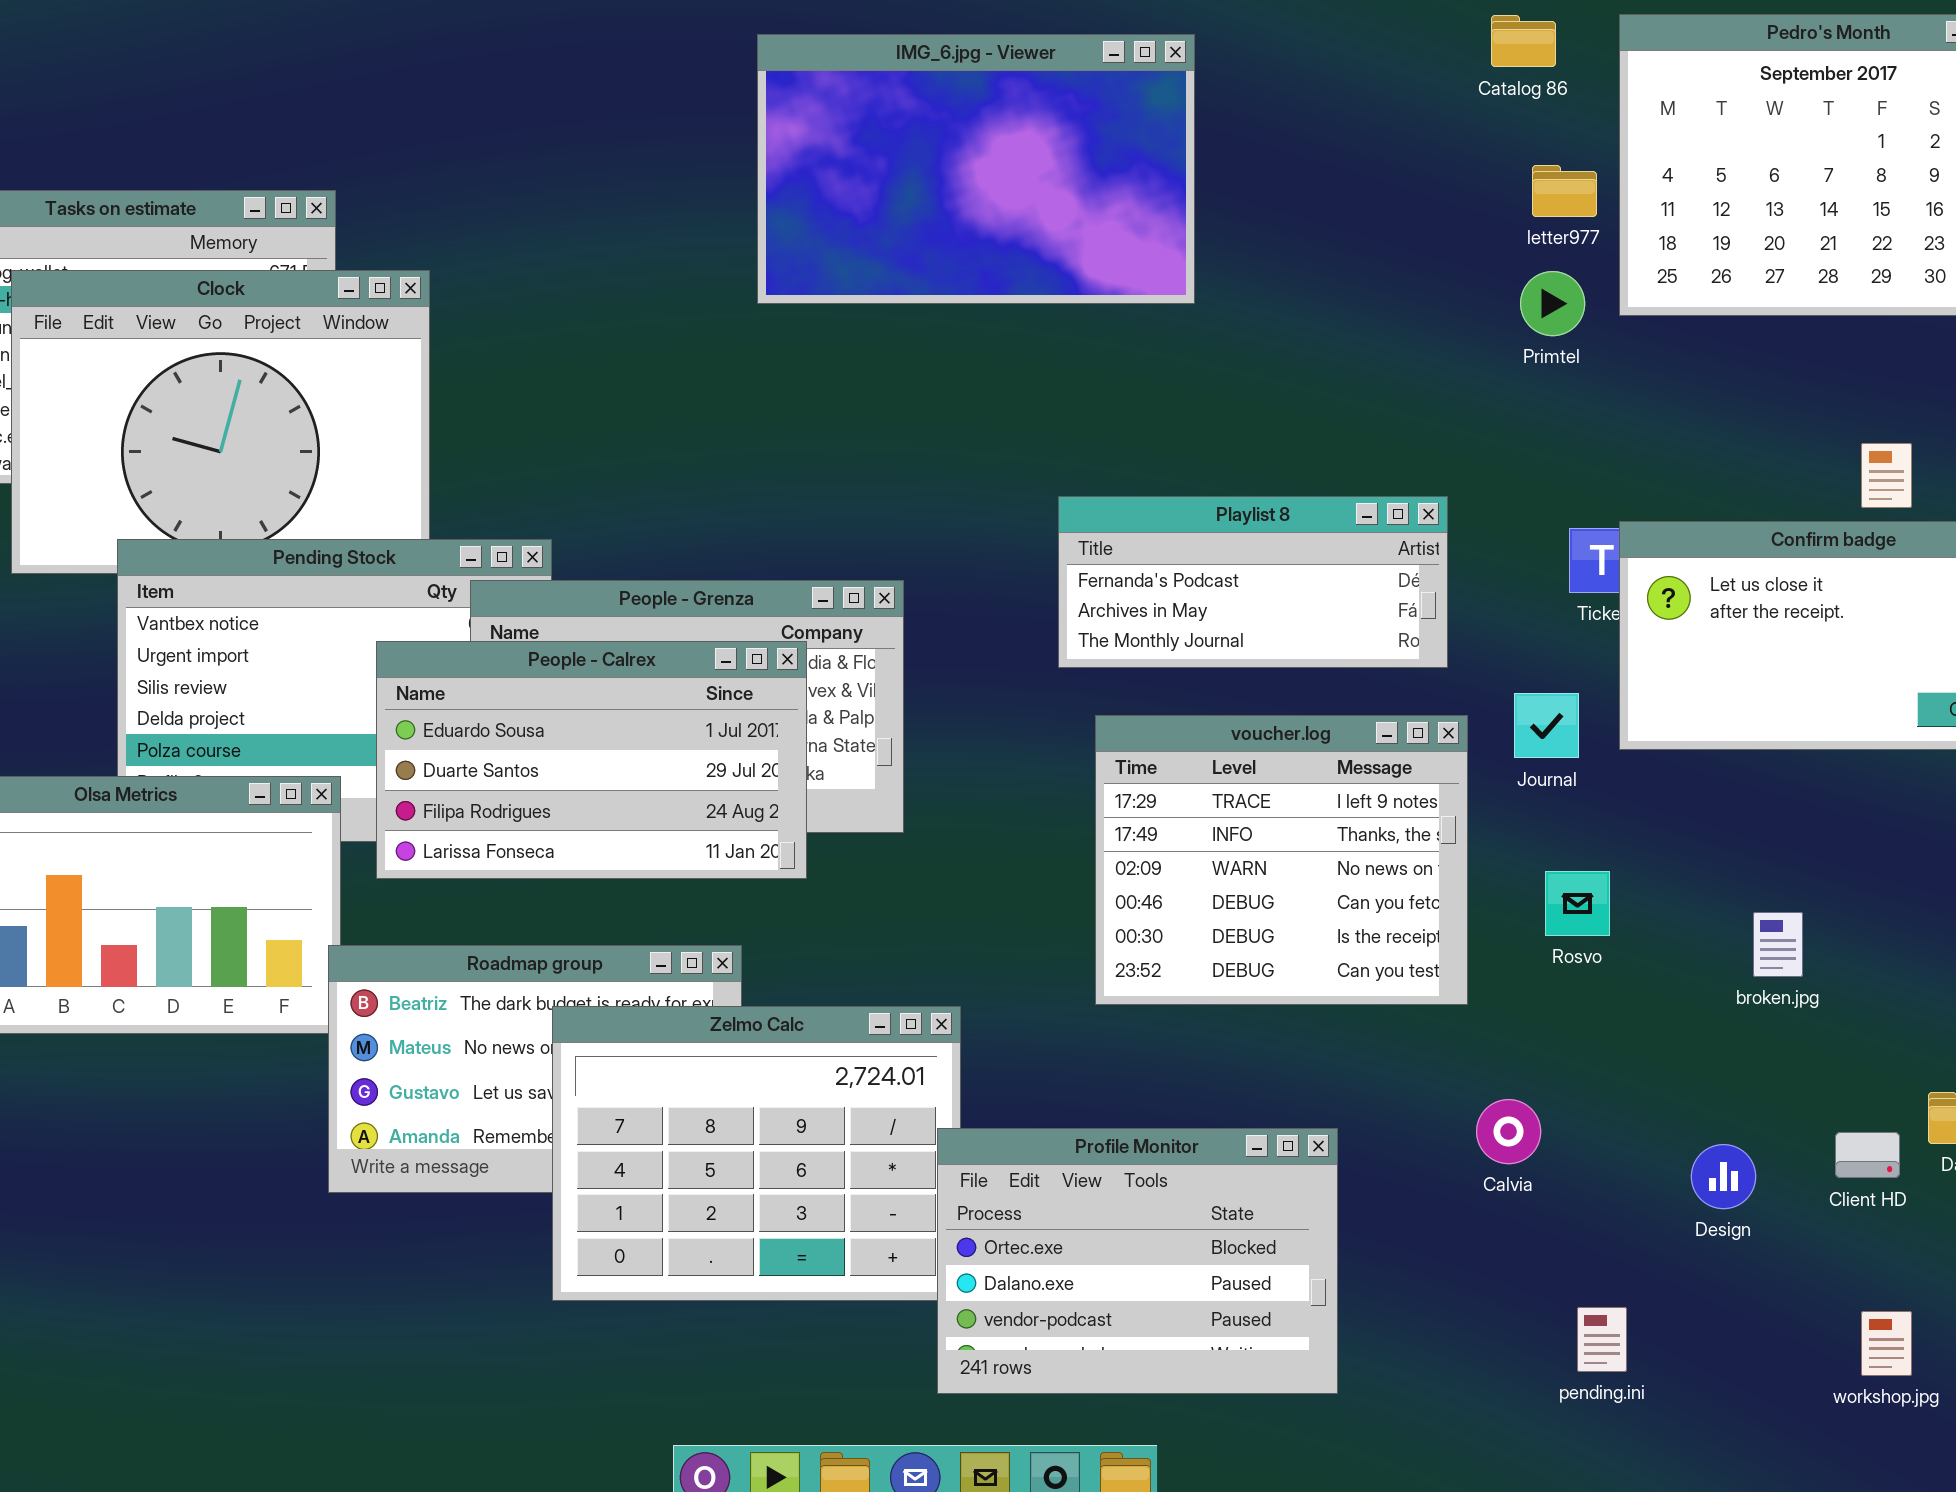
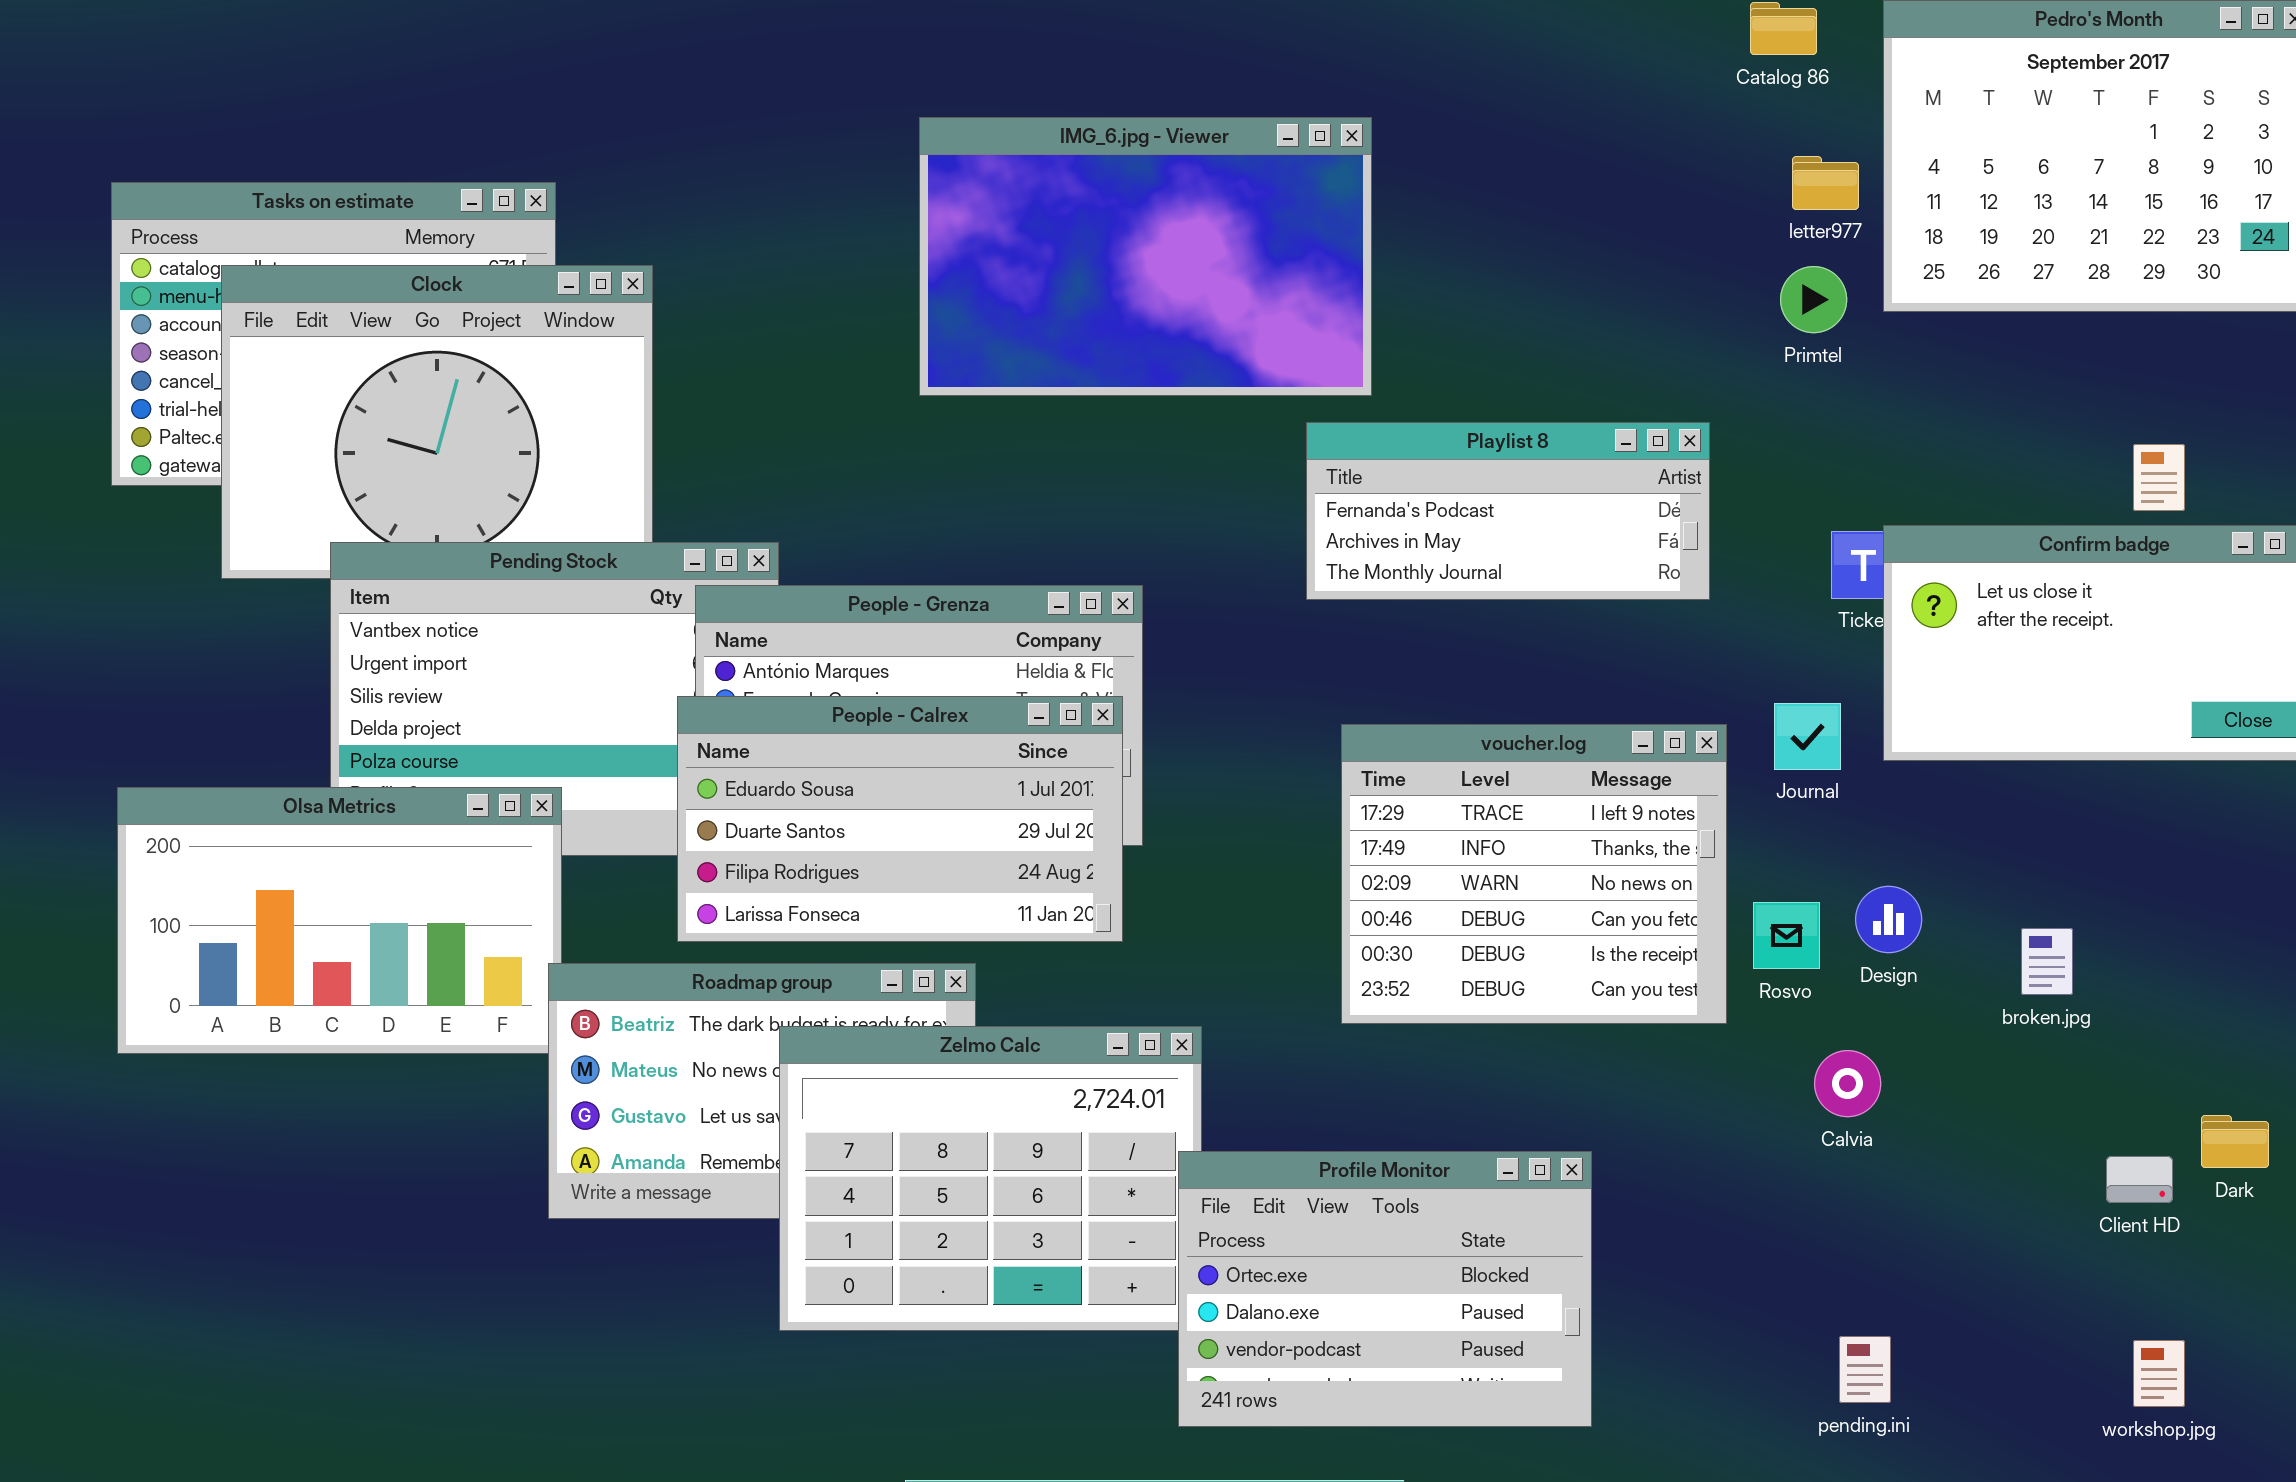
IMG_6.jpg - Viewer: [757,34,1195,304] -> [919,117,1372,396], moved
Playlist 8: [1058,496,1448,668] -> [1306,422,1710,600], moved
People - Calrex: [376,641,807,879] -> [677,696,1123,942], moved
Rosvo: [1545,871,1610,936] -> [1753,902,1820,969], moved
Calvia: [1476,1099,1541,1164] -> [1814,1050,1881,1117], moved
Design: [1691,1144,1756,1209] -> [1855,886,1922,953], moved

